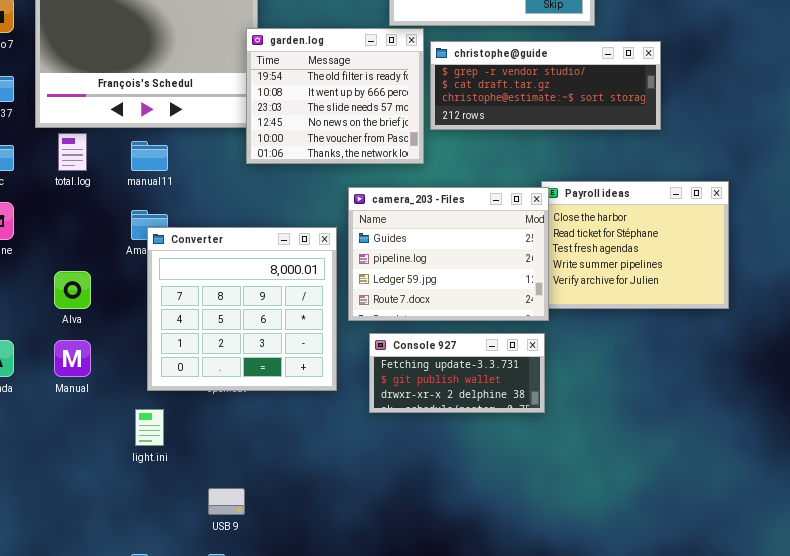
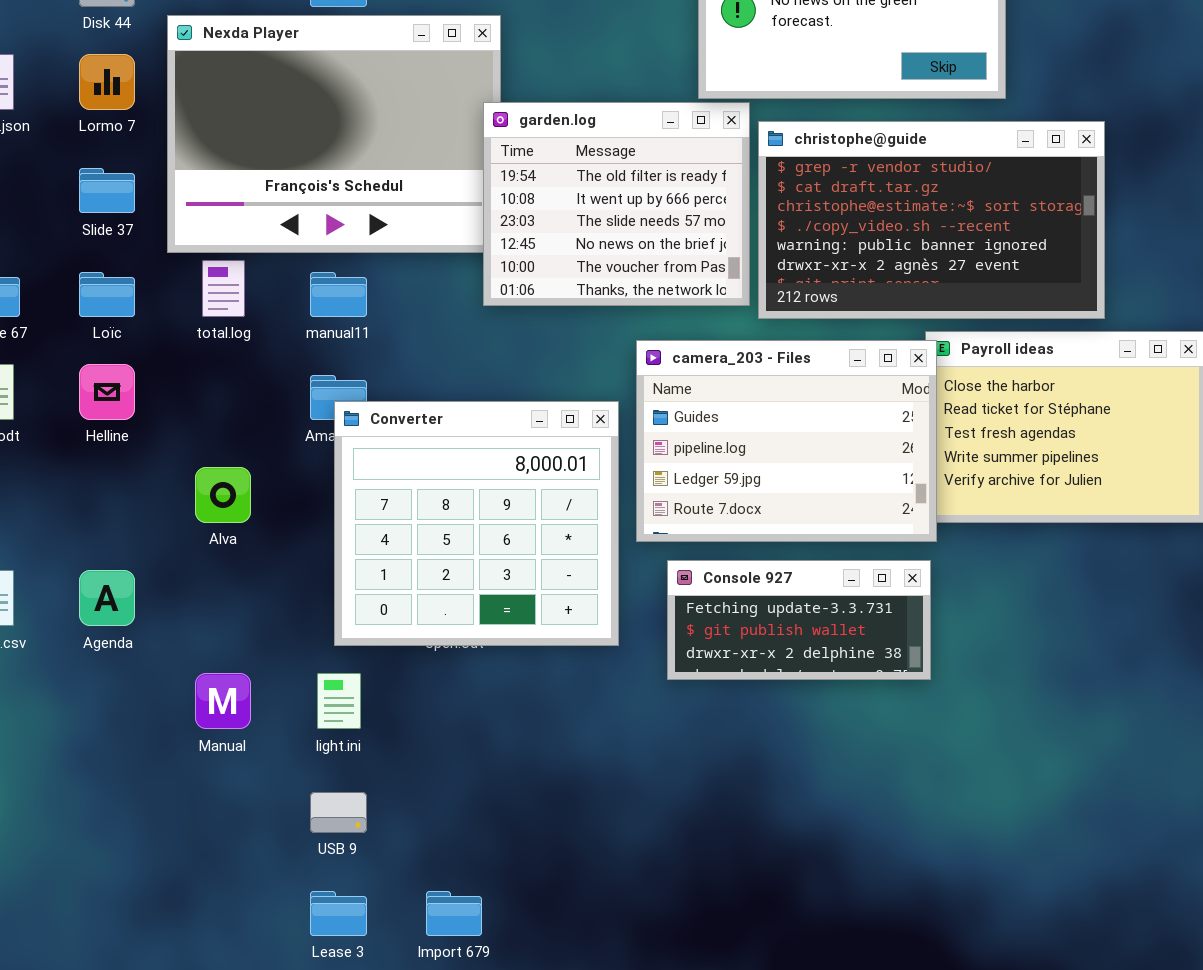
christophe@guide: [430,41,661,130] -> [758,121,1105,319], resized
Manual: [54,340,91,377] -> [195,673,251,729], moved
USB 9: [208,488,245,515] -> [310,792,367,833], moved

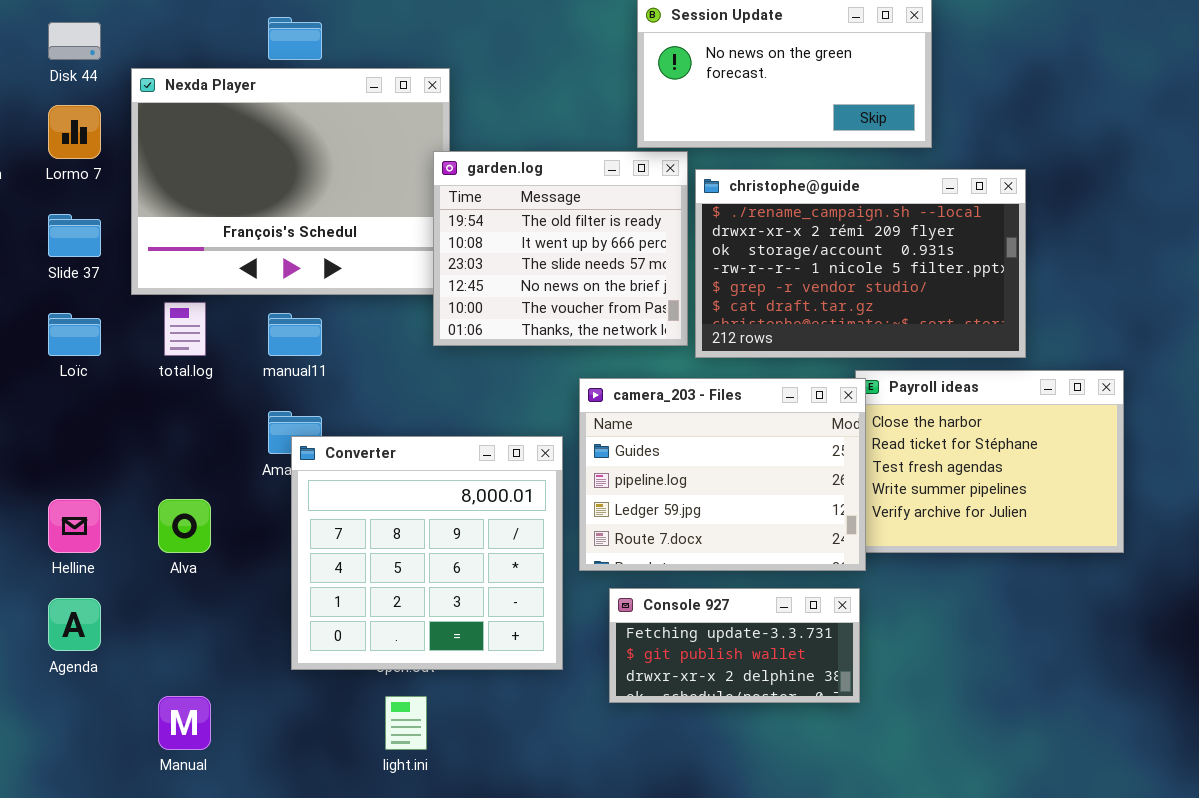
christophe@guide: [758,121,1105,319] -> [695,169,1026,358], scrolled up 4 rows
Helline: [79,364,135,420] -> [48,499,101,553], moved
light.ini: [317,673,361,729] -> [385,696,427,750], moved

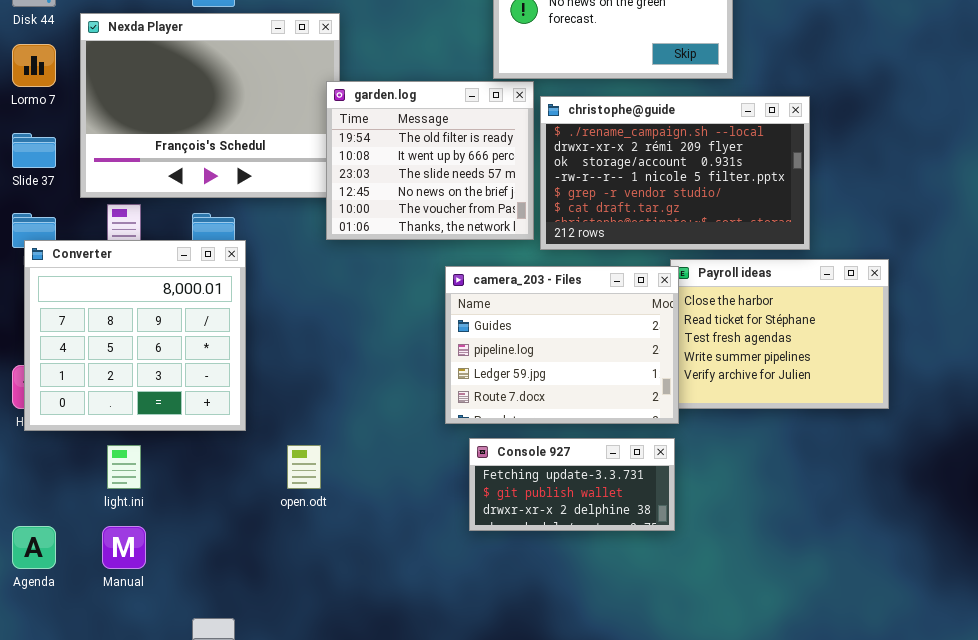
Converter: [291,436,563,670] -> [24,240,246,431], moved
Agenda: [48,598,101,651] -> [12,526,56,569], moved
light.ini: [385,696,427,750] -> [107,445,141,489], moved

